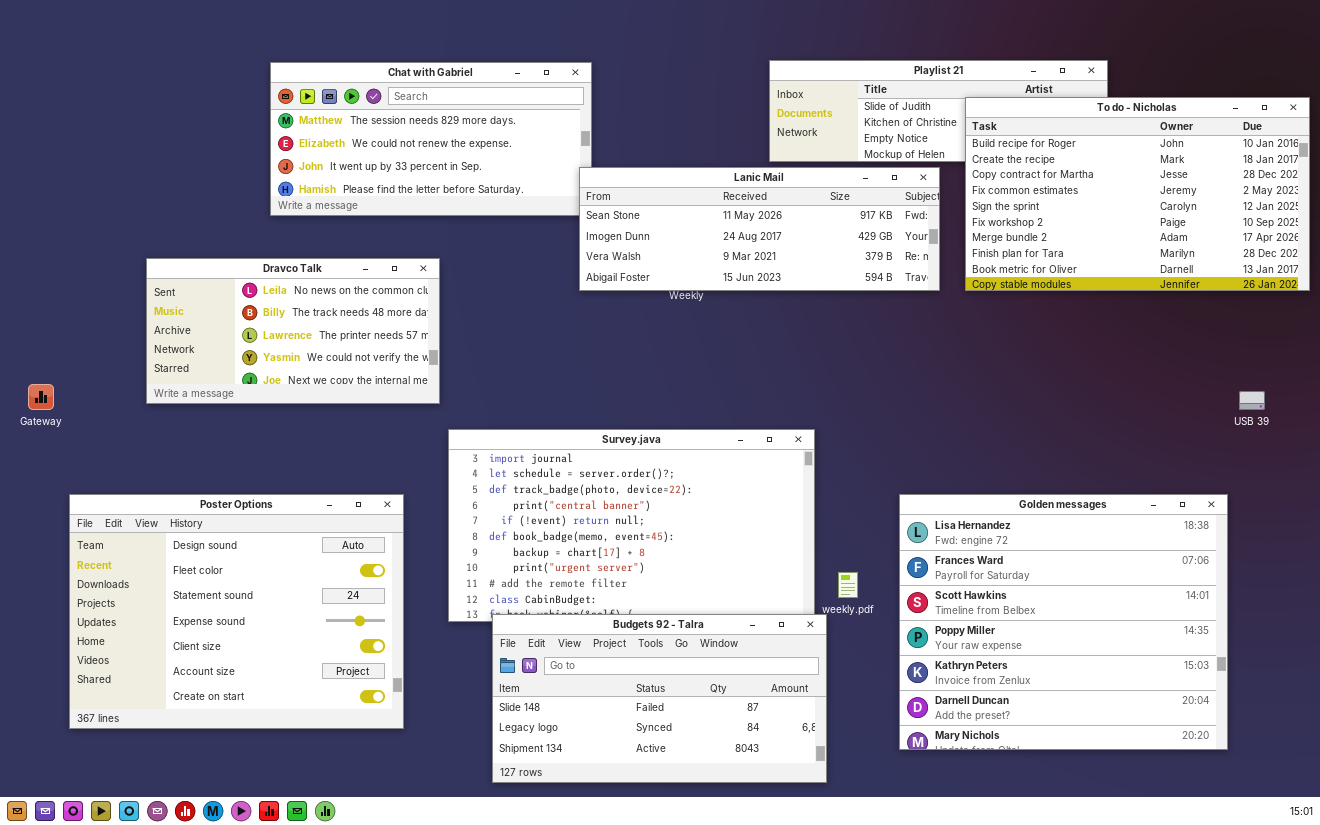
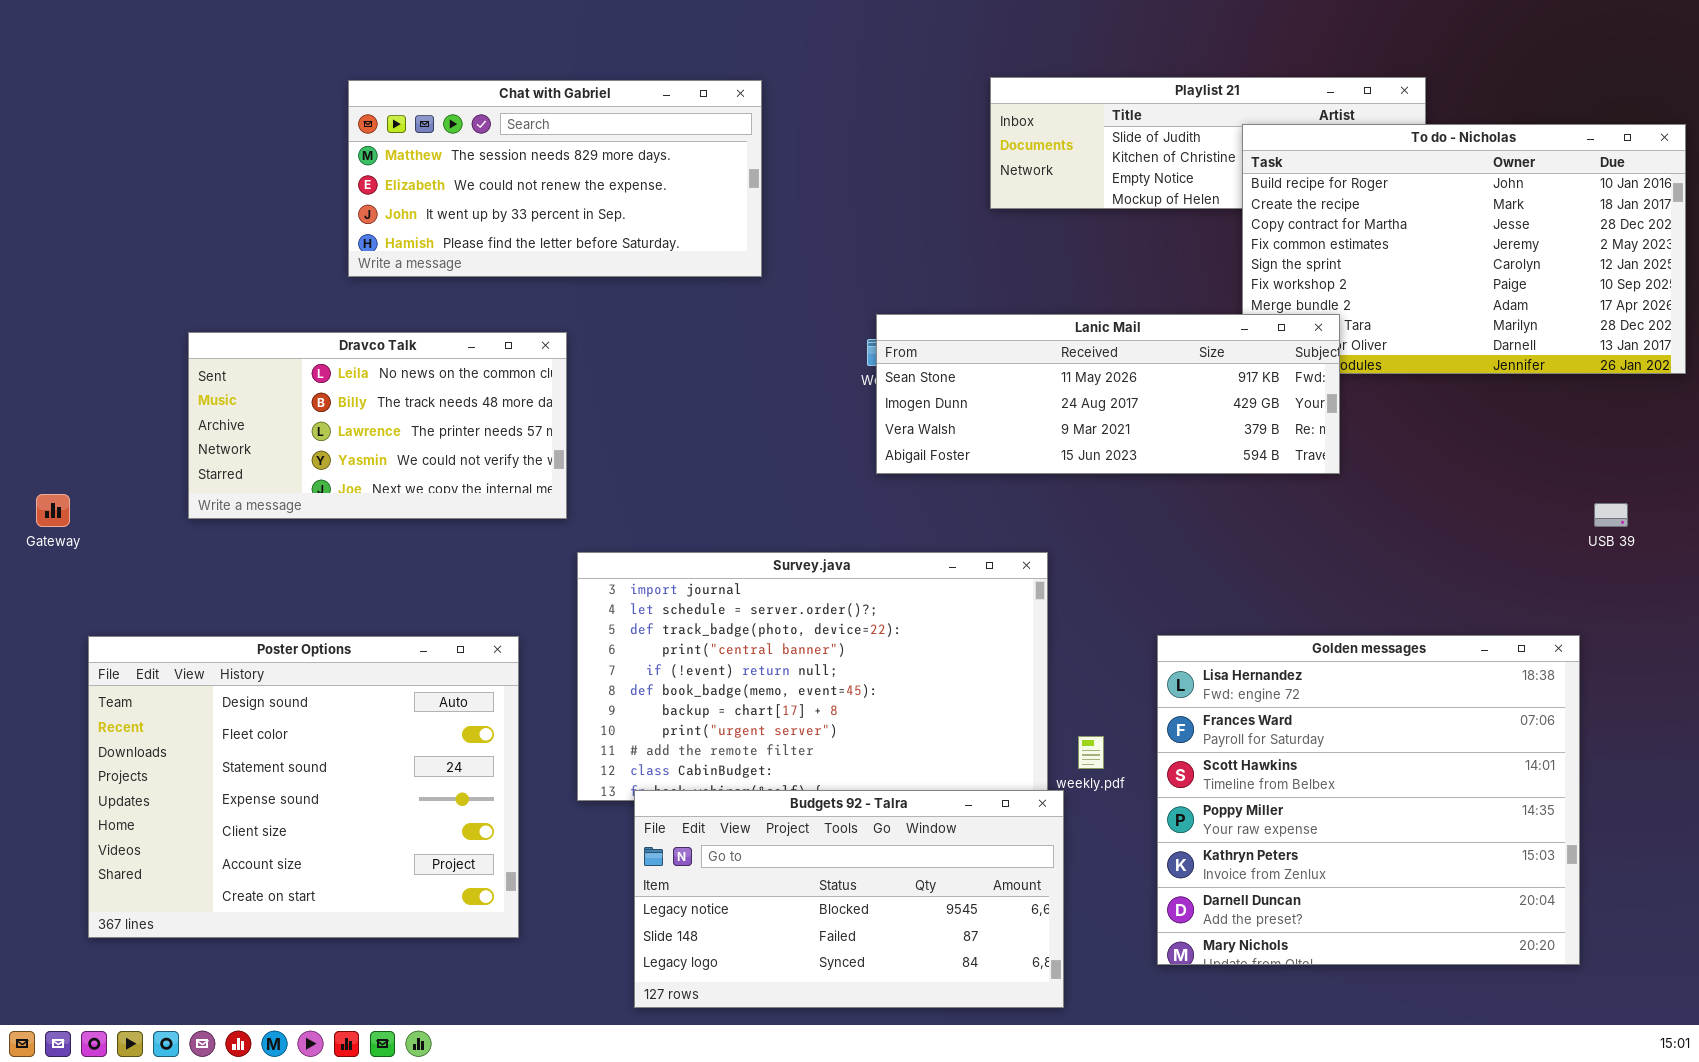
Lanic Mail: [579,167,940,291] -> [876,314,1340,474], moved
Budgets 92 - Talra: [492,614,827,783] -> [634,790,1064,1008], scrolled up 1 row

